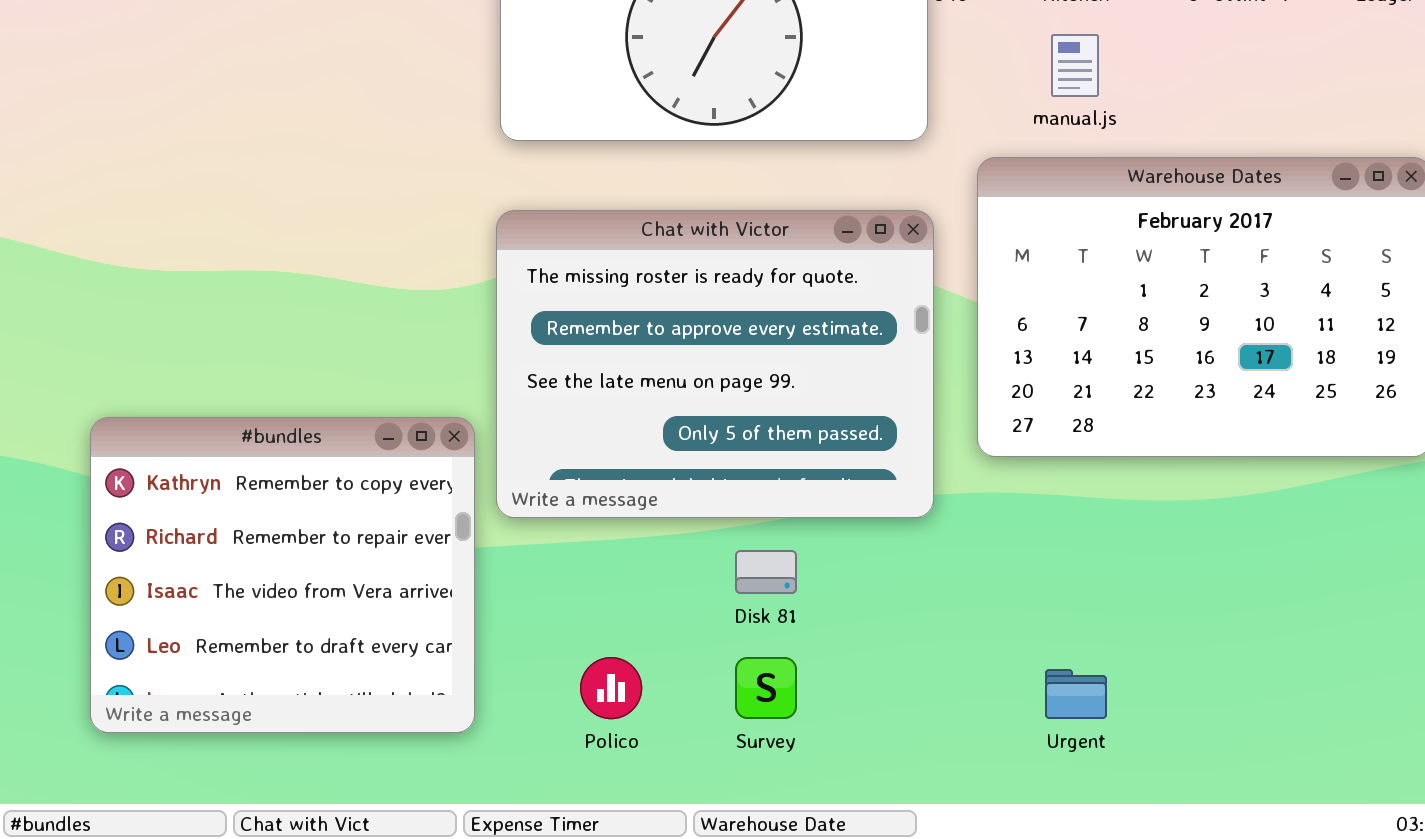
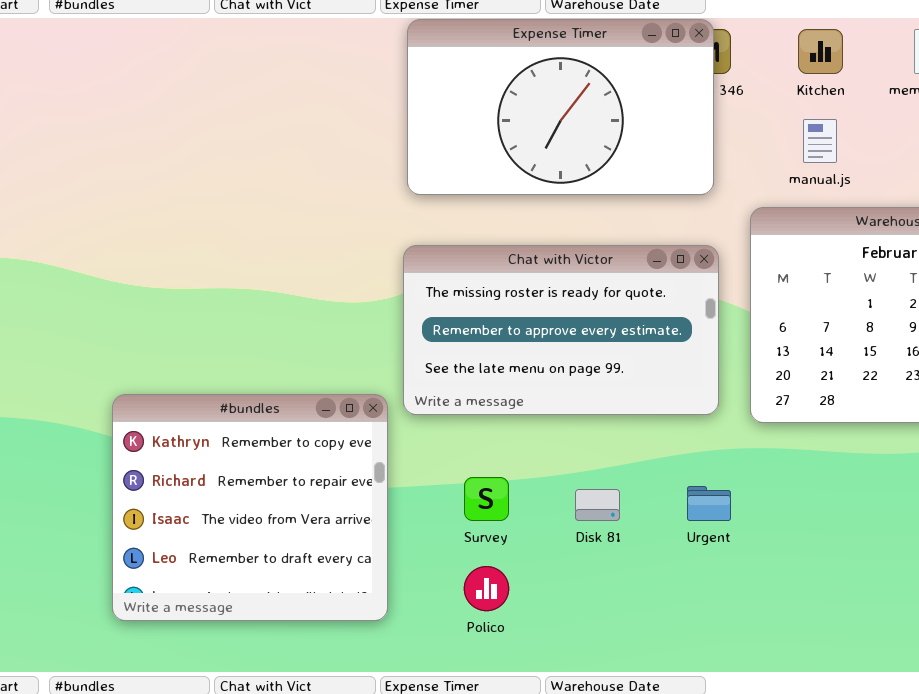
Chat with Victor: [496,210,934,518] -> [403,245,719,415], resized
Survey: [735,657,797,719] -> [464,477,509,521], moved
Urgent: [1045,669,1107,719] -> [687,486,731,521], moved

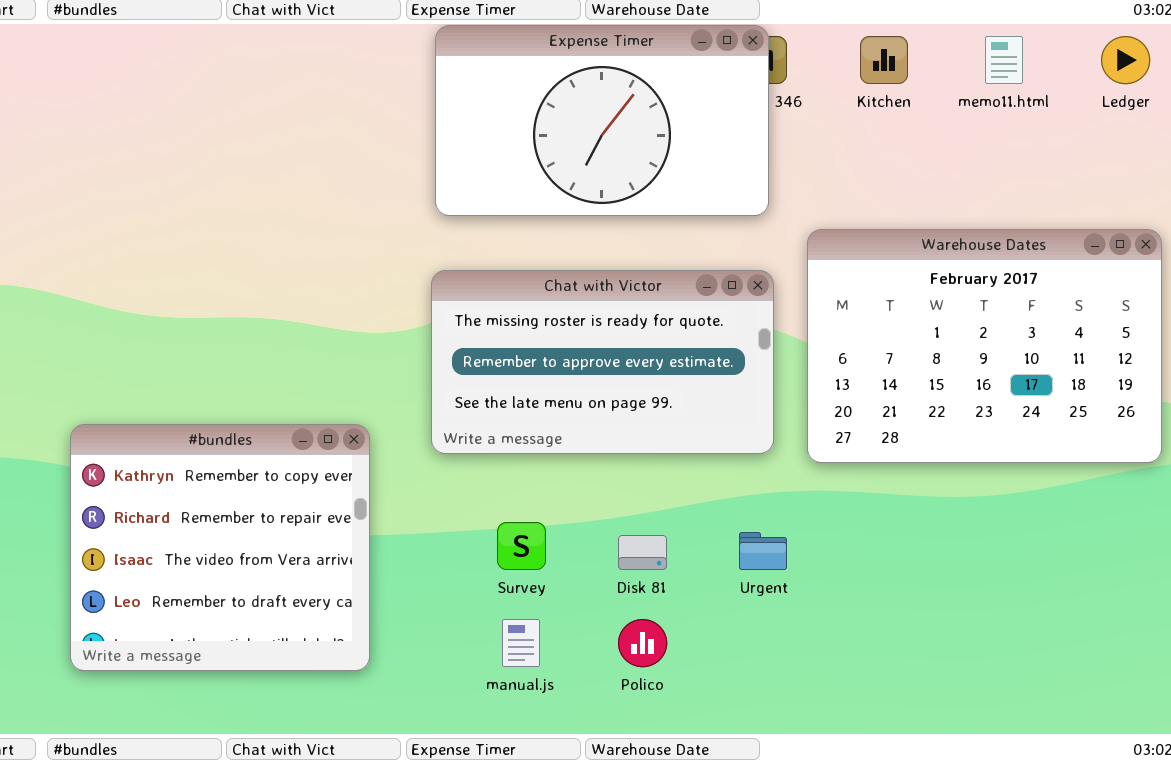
manual.js: [803,119,837,163] -> [502,619,540,667], moved
#bundles: [112,394,388,621] -> [70,424,370,671], moved
Polico: [464,566,509,611] -> [618,619,667,667], moved

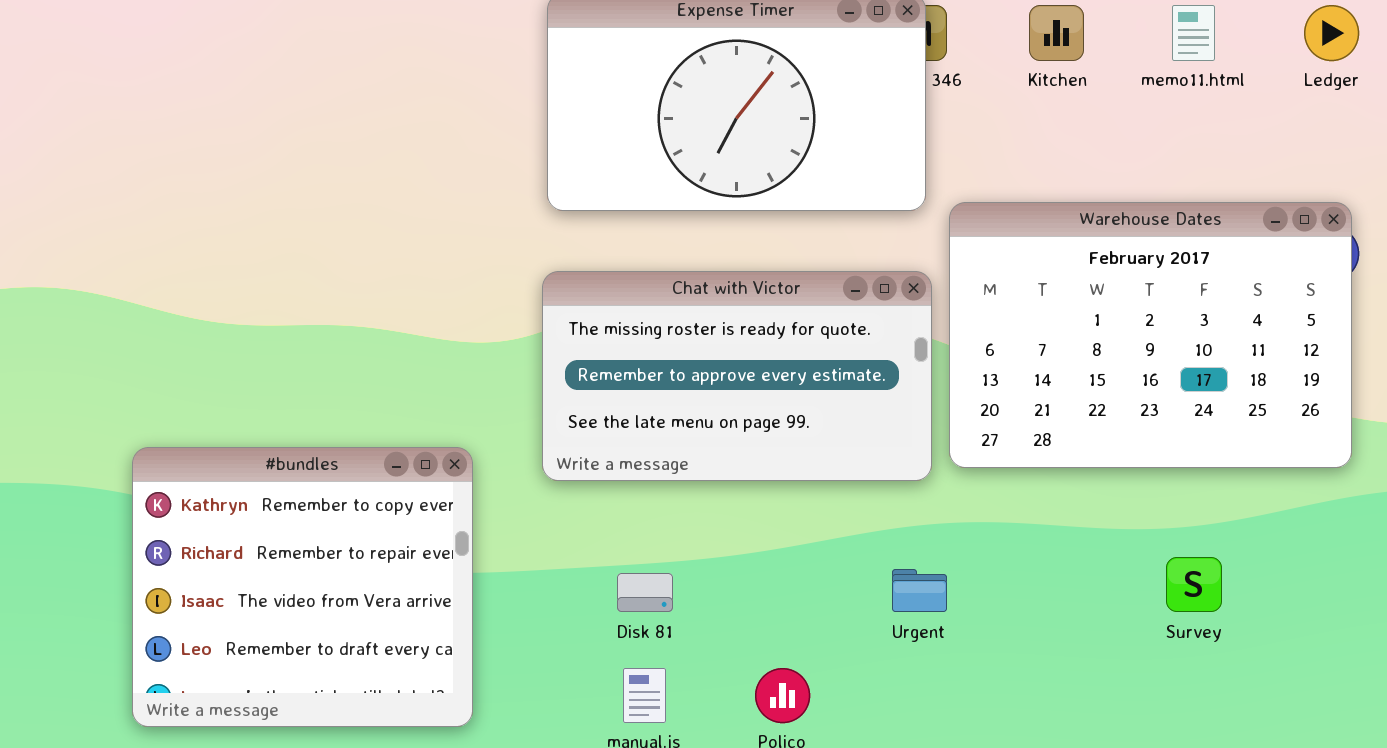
Warehouse Dates: [807,229,1162,463] -> [949,202,1352,468], moved
Survey: [497,522,546,570] -> [1166,557,1222,612], moved
Disk 81: [618,535,667,570] -> [617,573,673,612], moved

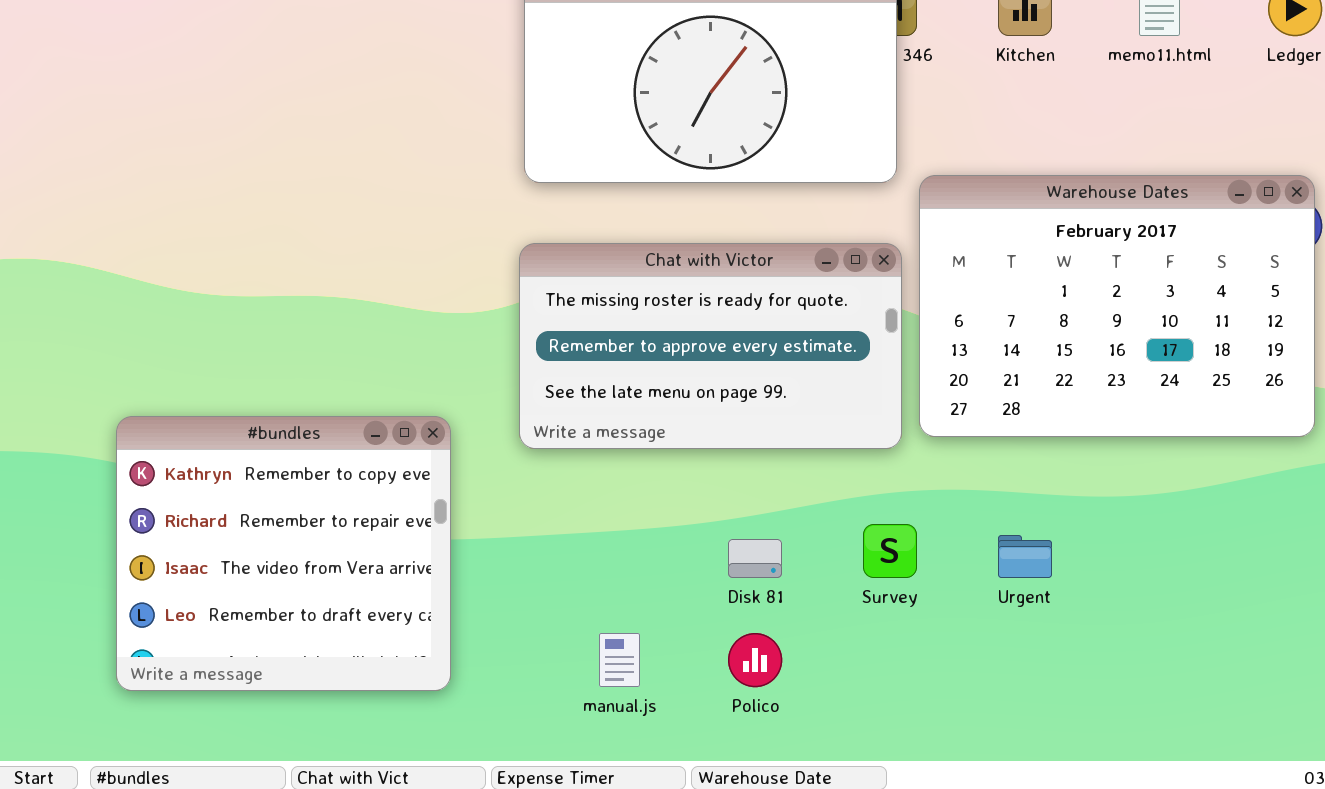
Survey: [1166,557,1222,612] -> [863,524,917,578], moved
Urgent: [892,569,947,612] -> [998,535,1052,578], moved
Disk 81: [617,573,673,612] -> [728,539,782,578], moved

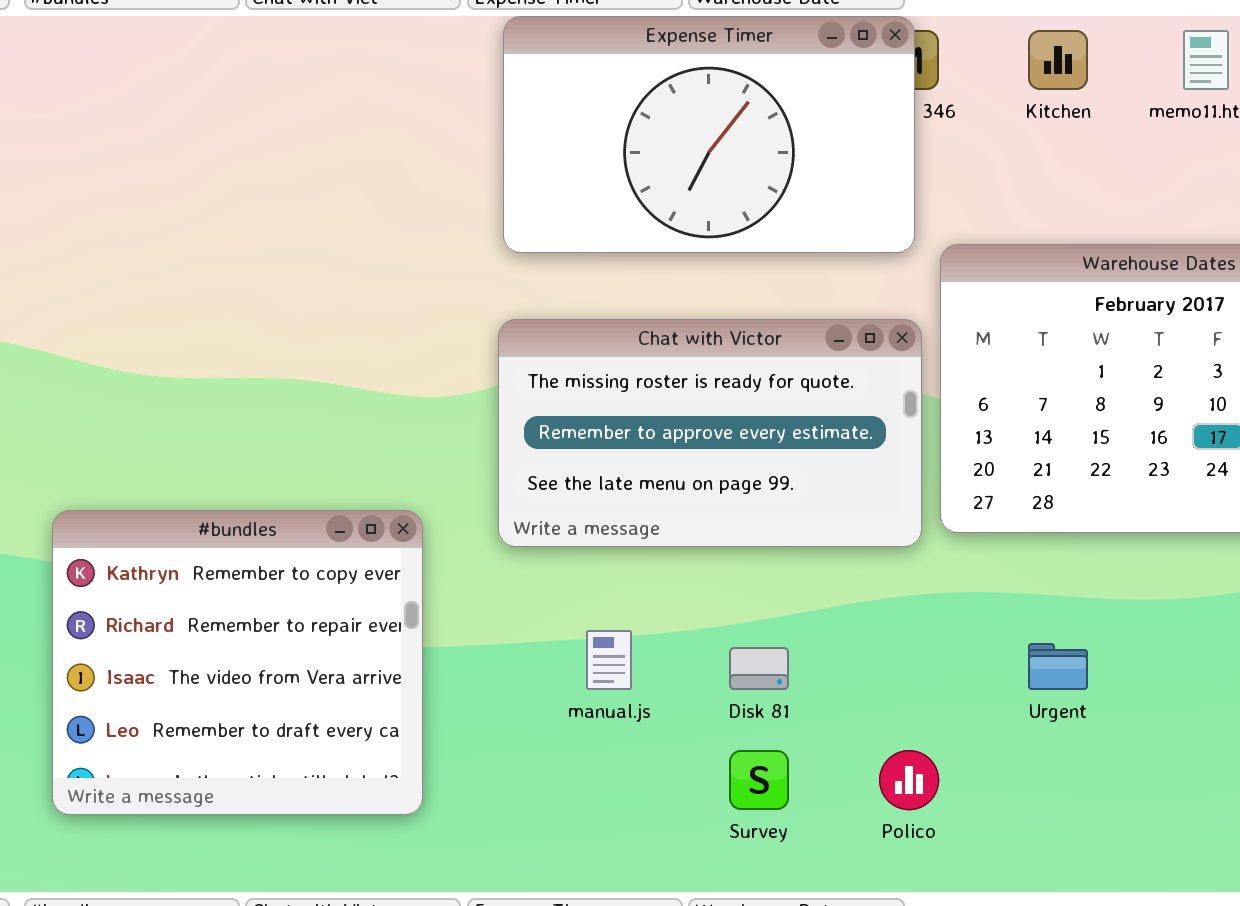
Survey: [863,524,917,578] -> [729,750,789,810], moved
manual.js: [599,633,640,687] -> [586,630,632,690], moved
Polico: [728,633,782,687] -> [879,750,939,810], moved

